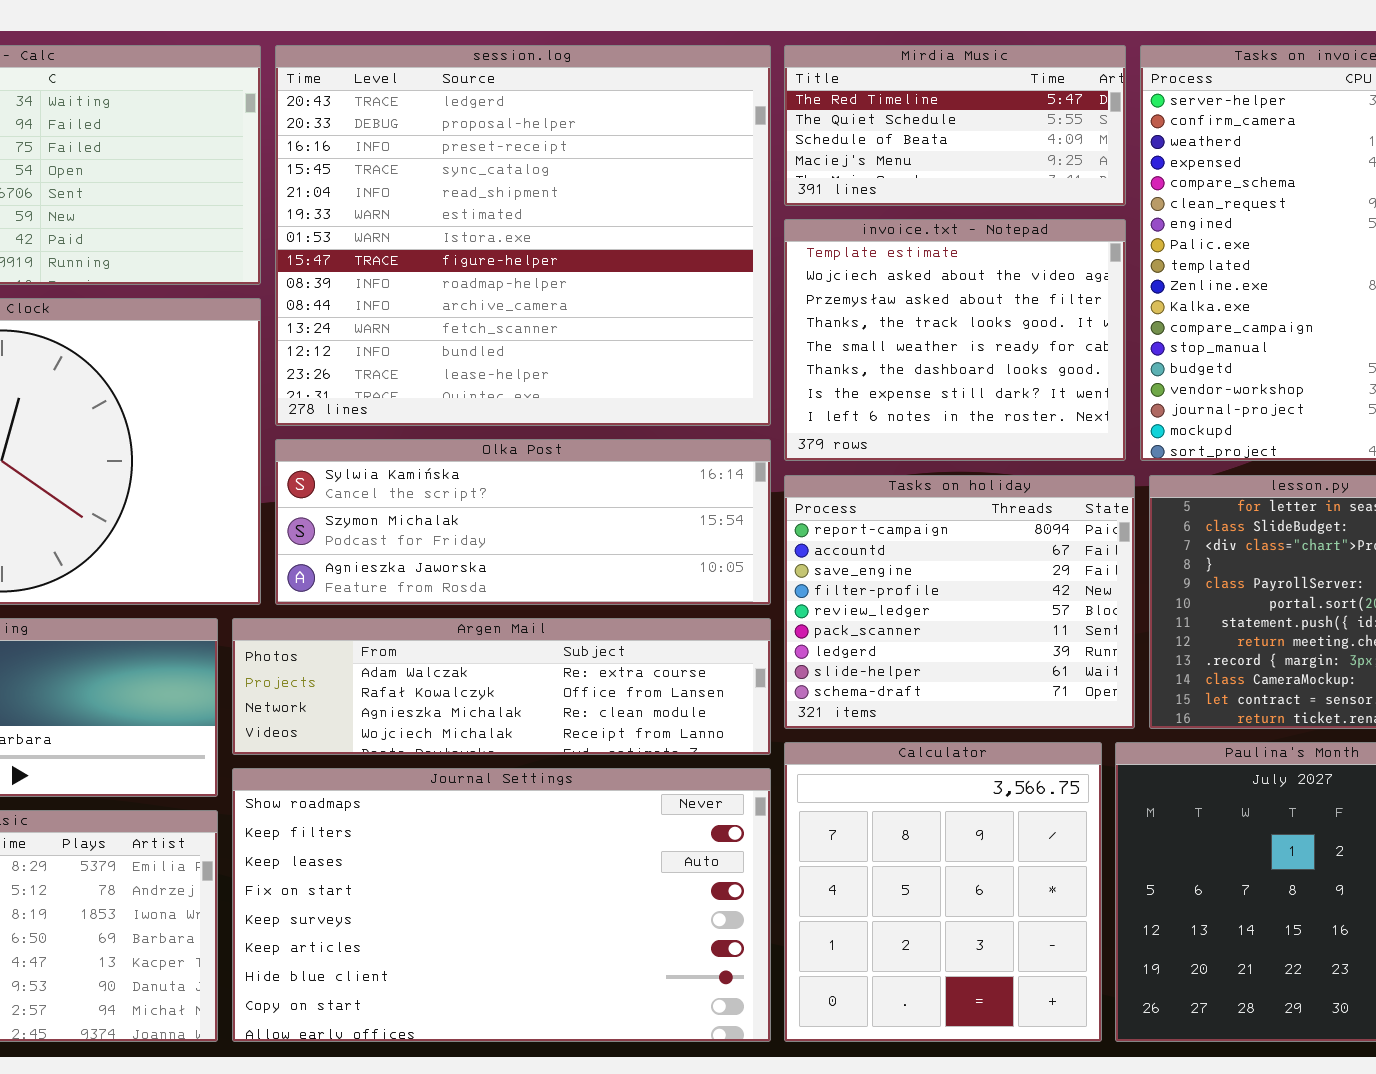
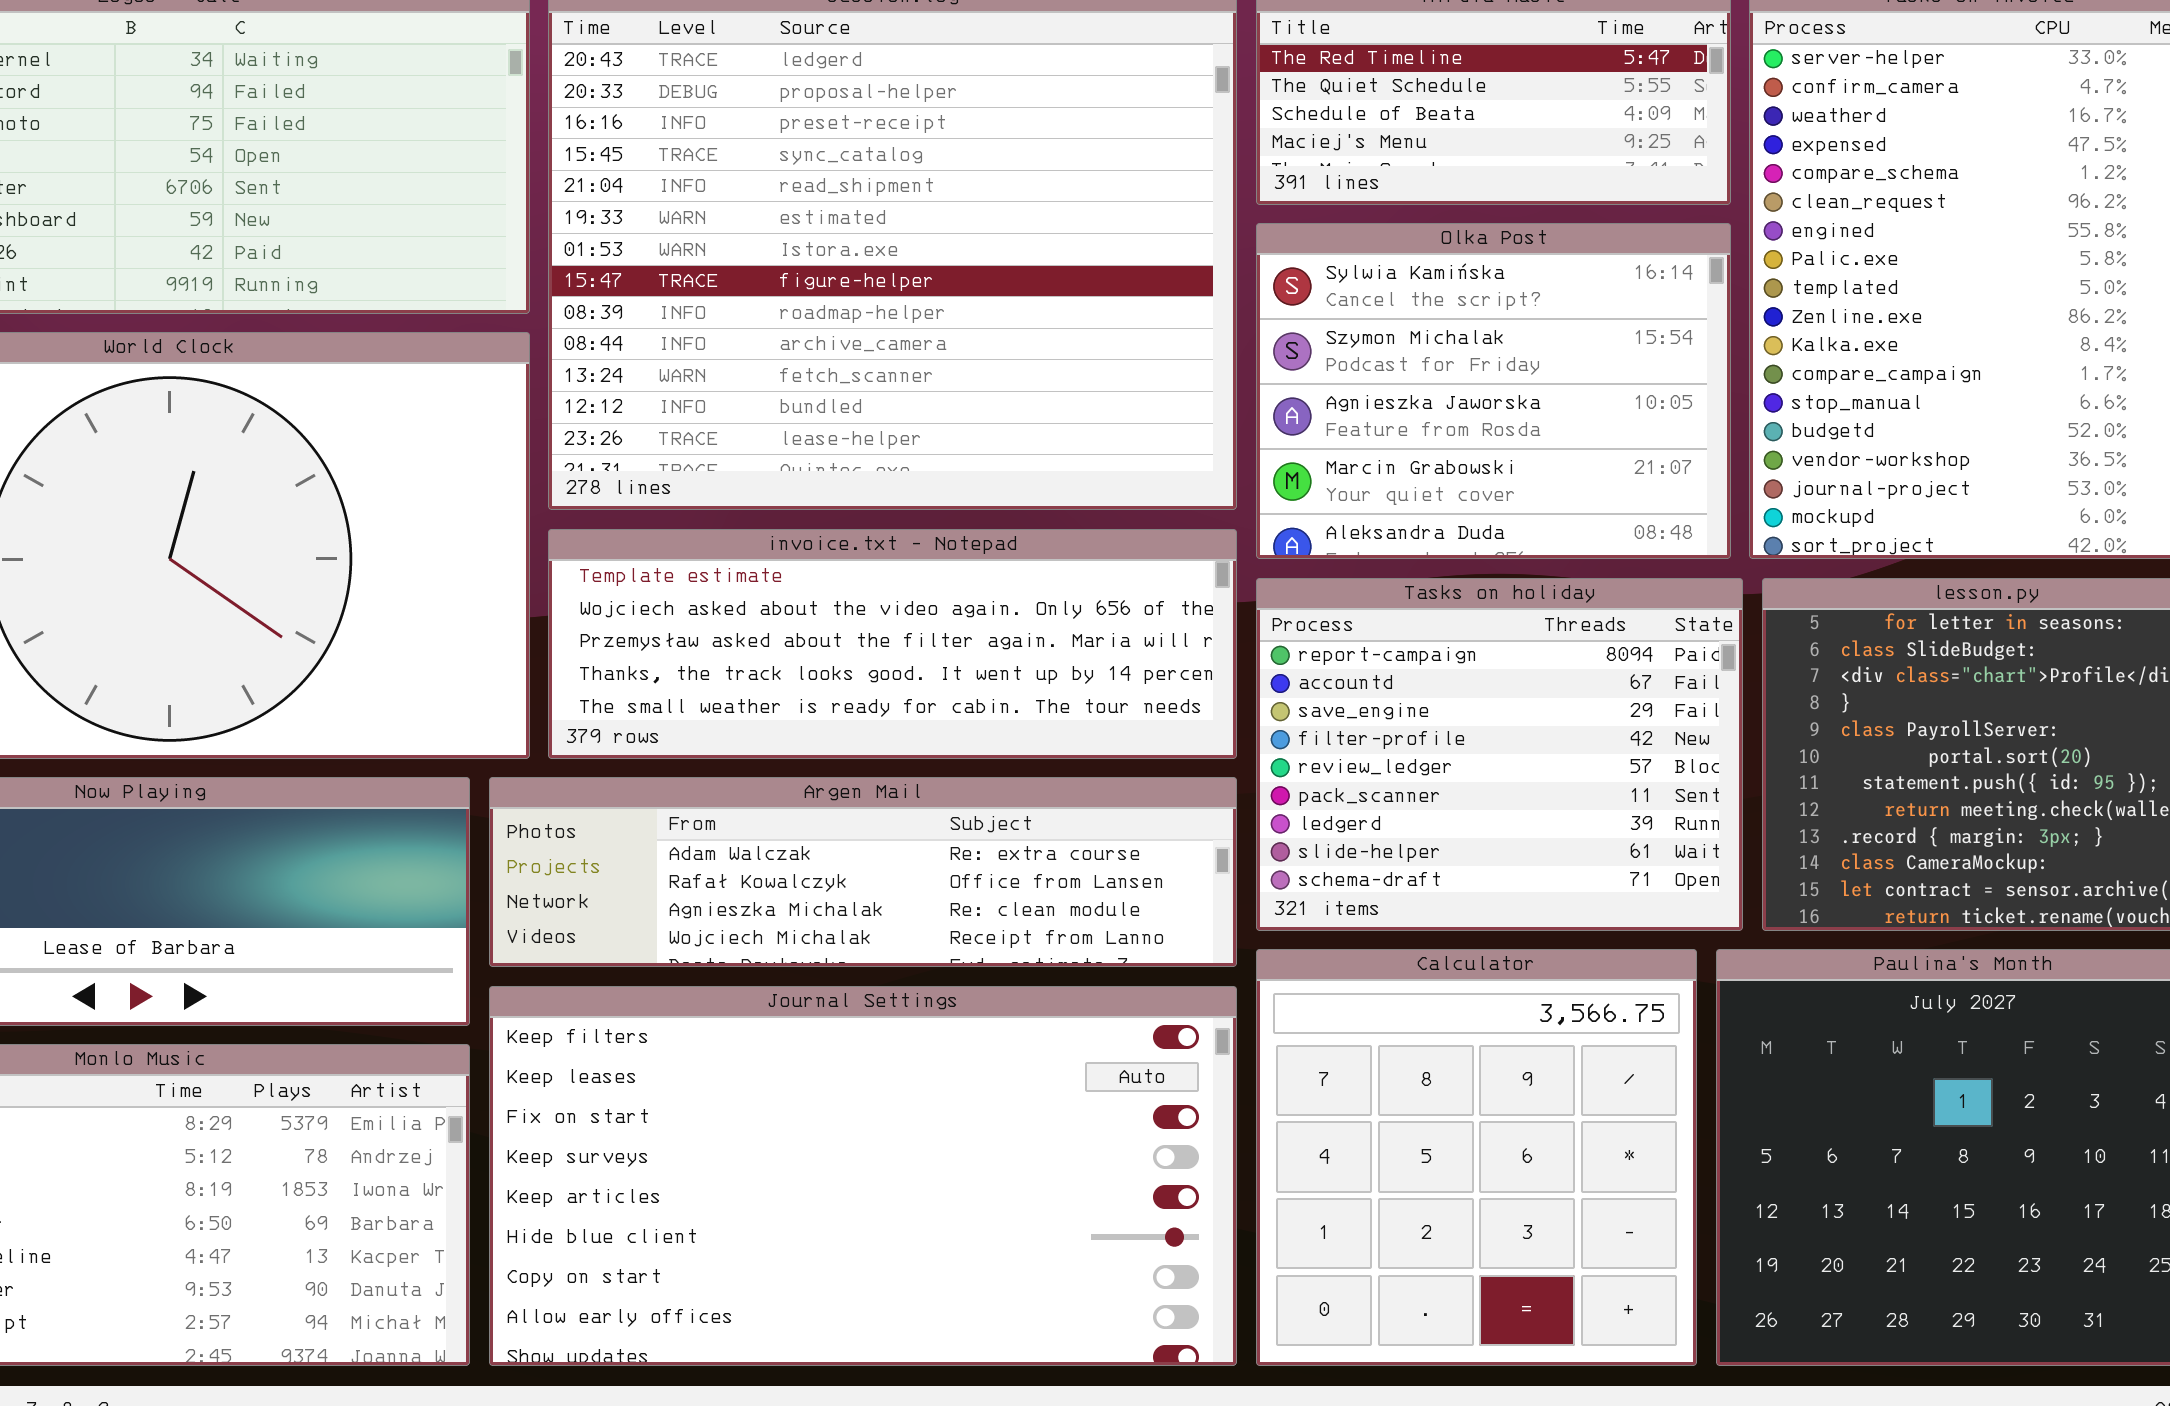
invoice.txt - Notepad: [784,219,1126,461] -> [548,529,1237,759], moved, resized
Olka Post: [275,439,771,605] -> [1256,223,1731,559], moved, resized
Journal Settings: [232,768,771,1042] -> [489,986,1237,1366], scrolled down 1 row

